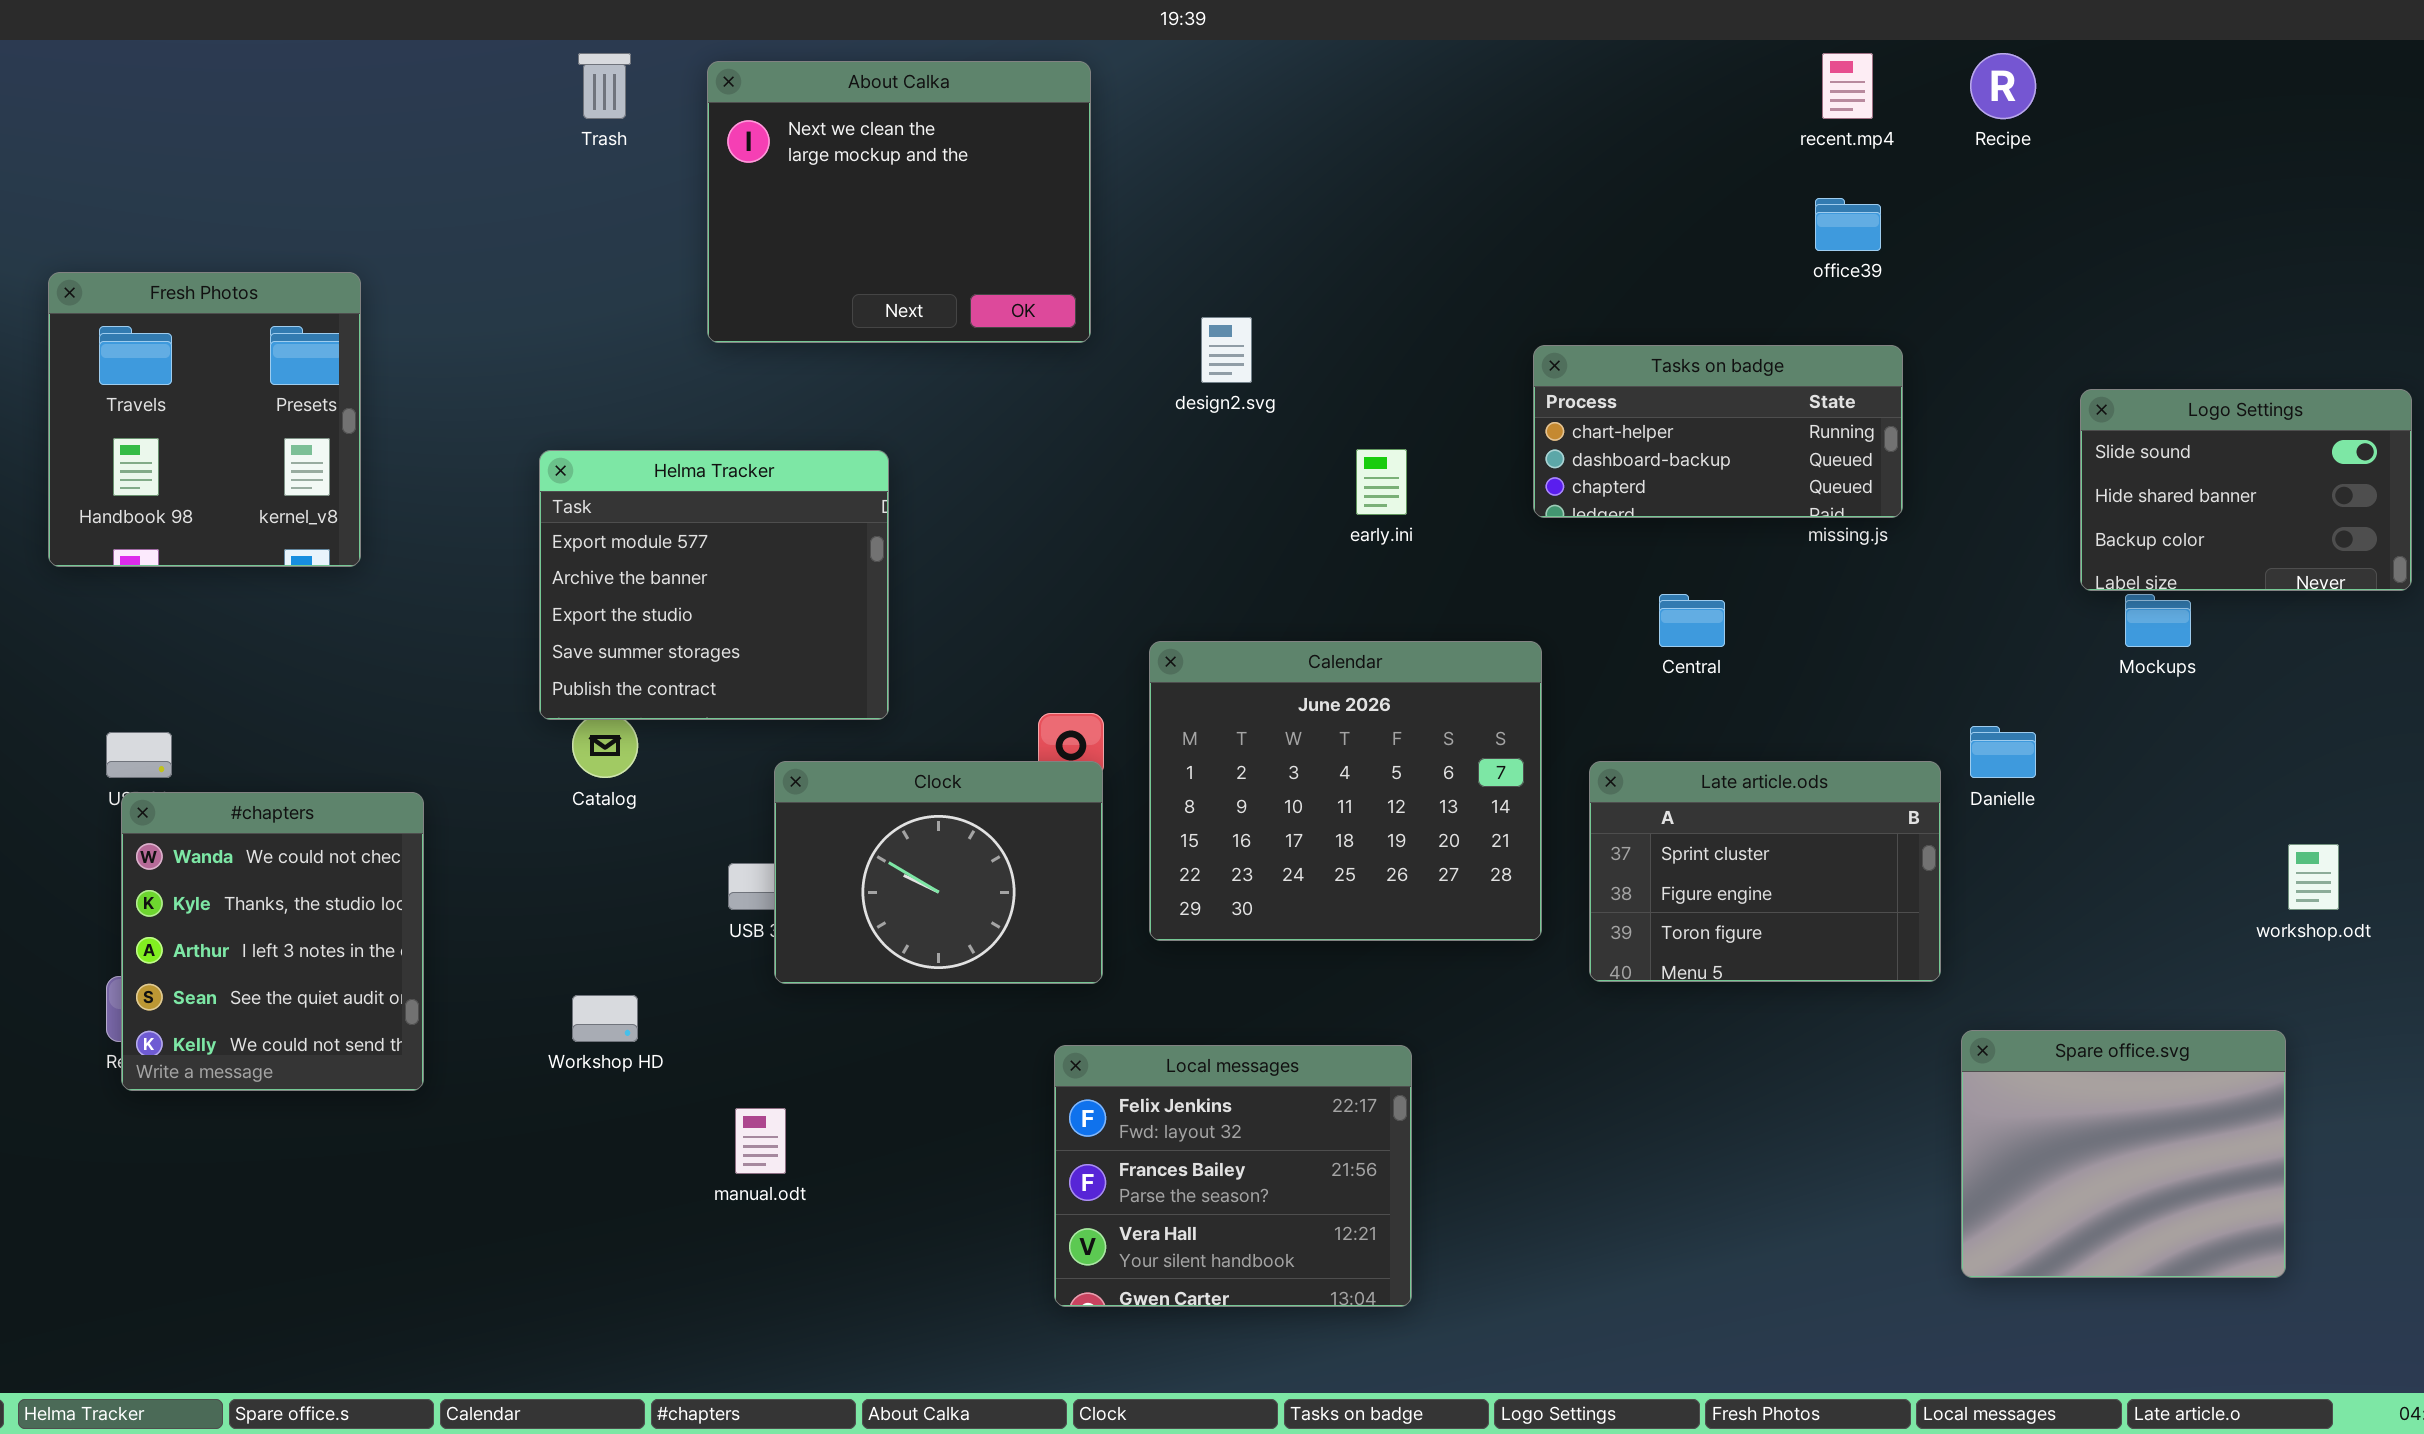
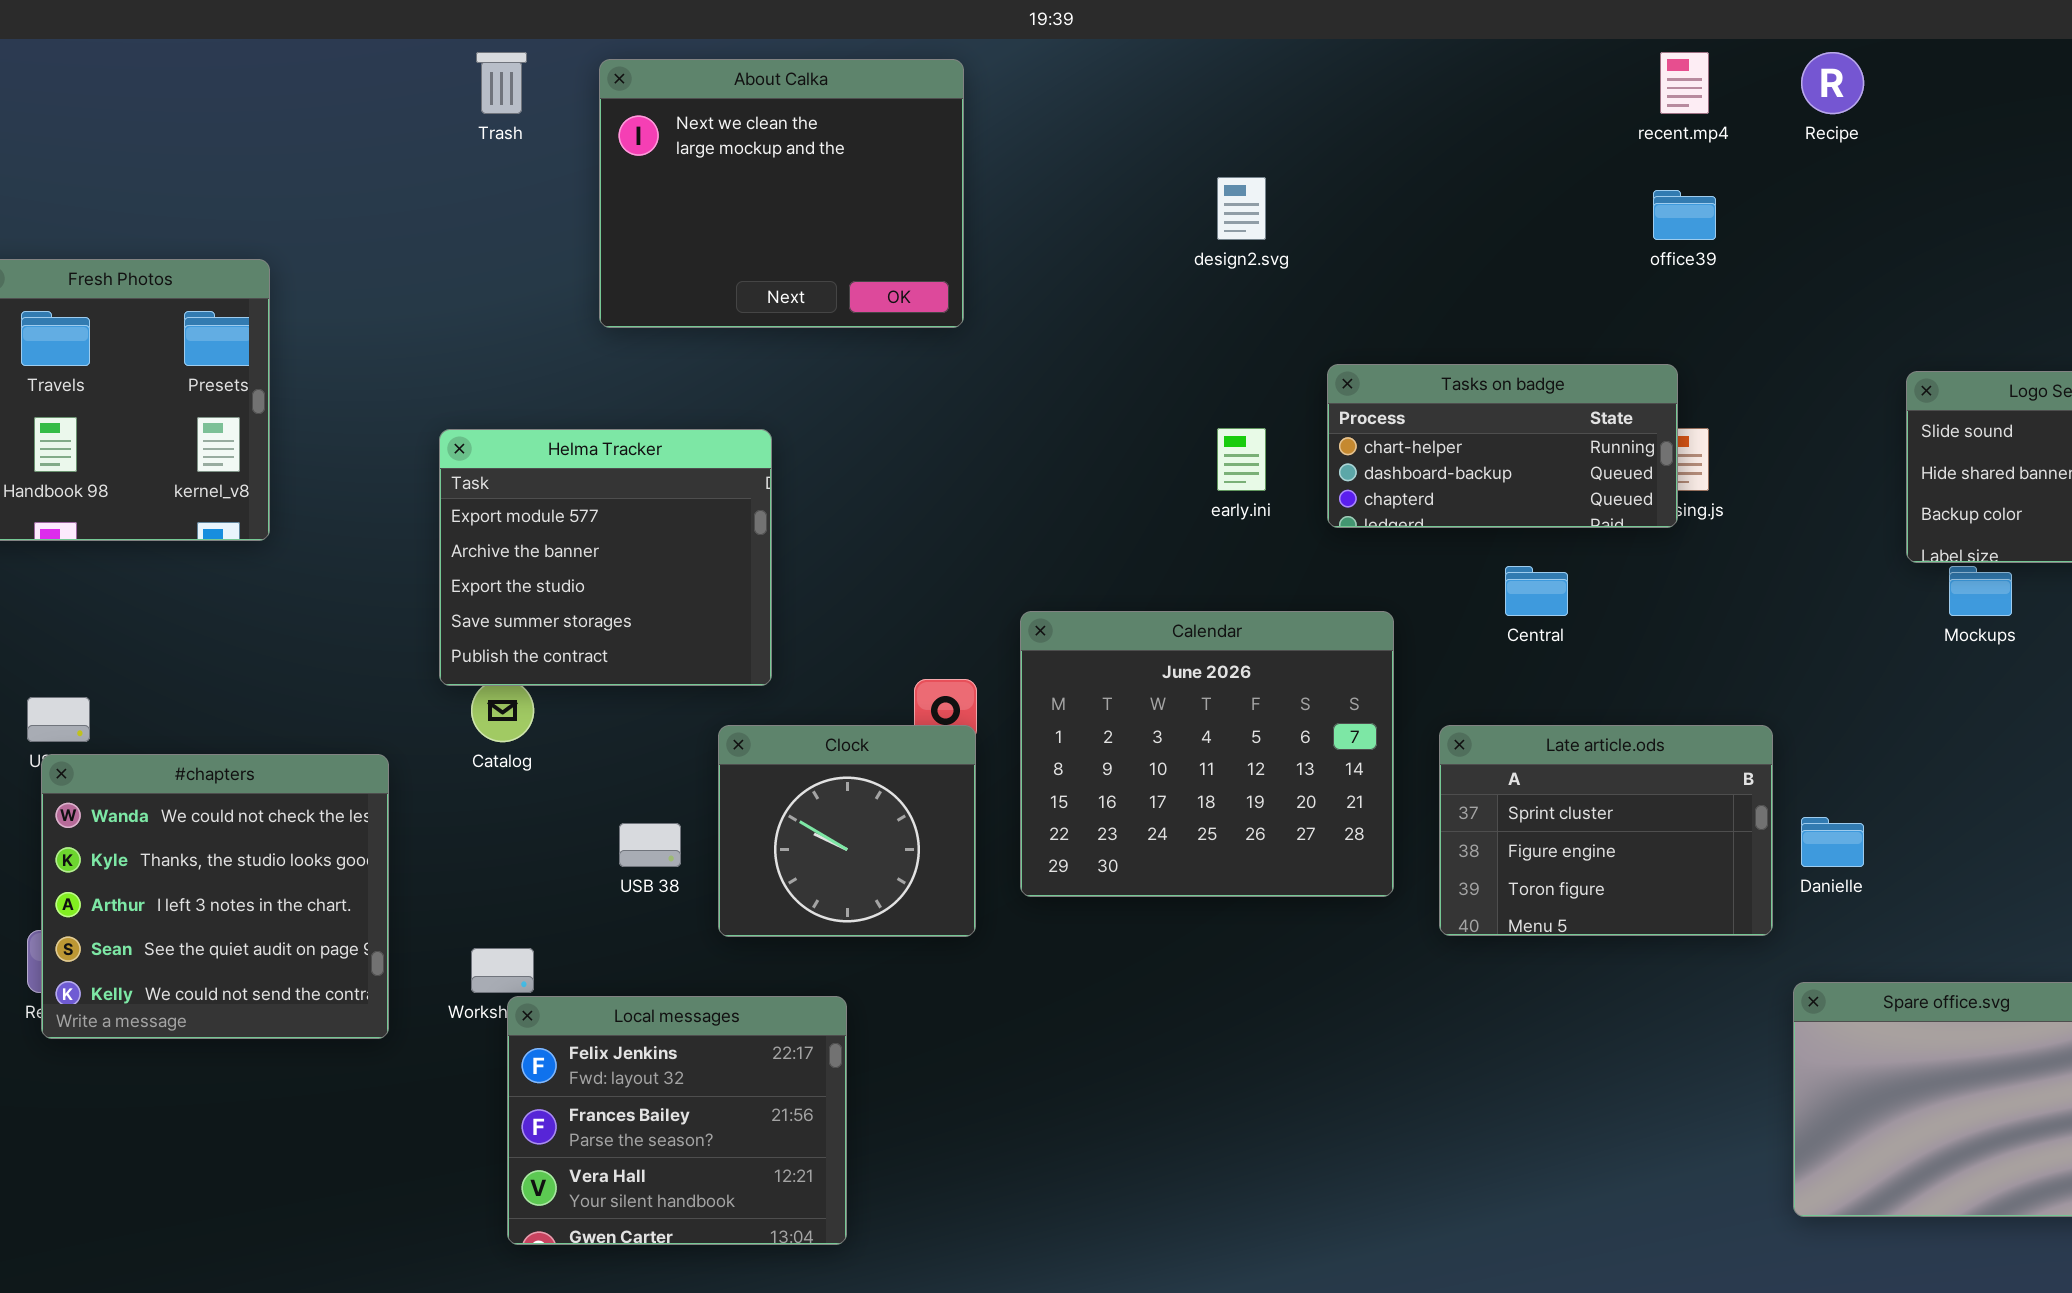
design2.svg: [1201,317,1252,383] -> [1217,177,1266,240], moved
Tasks on badge: [1533,345,1903,518] -> [1327,364,1678,528], moved
Danielle: [1970,726,2036,778] -> [1801,817,1864,867], moved
Clock: [774,761,1103,984] -> [718,725,976,937], resized
#chapters: [121,792,424,1091] -> [41,754,389,1039], resized
Local messages: [1054,1045,1412,1307] -> [507,996,847,1245], moved

